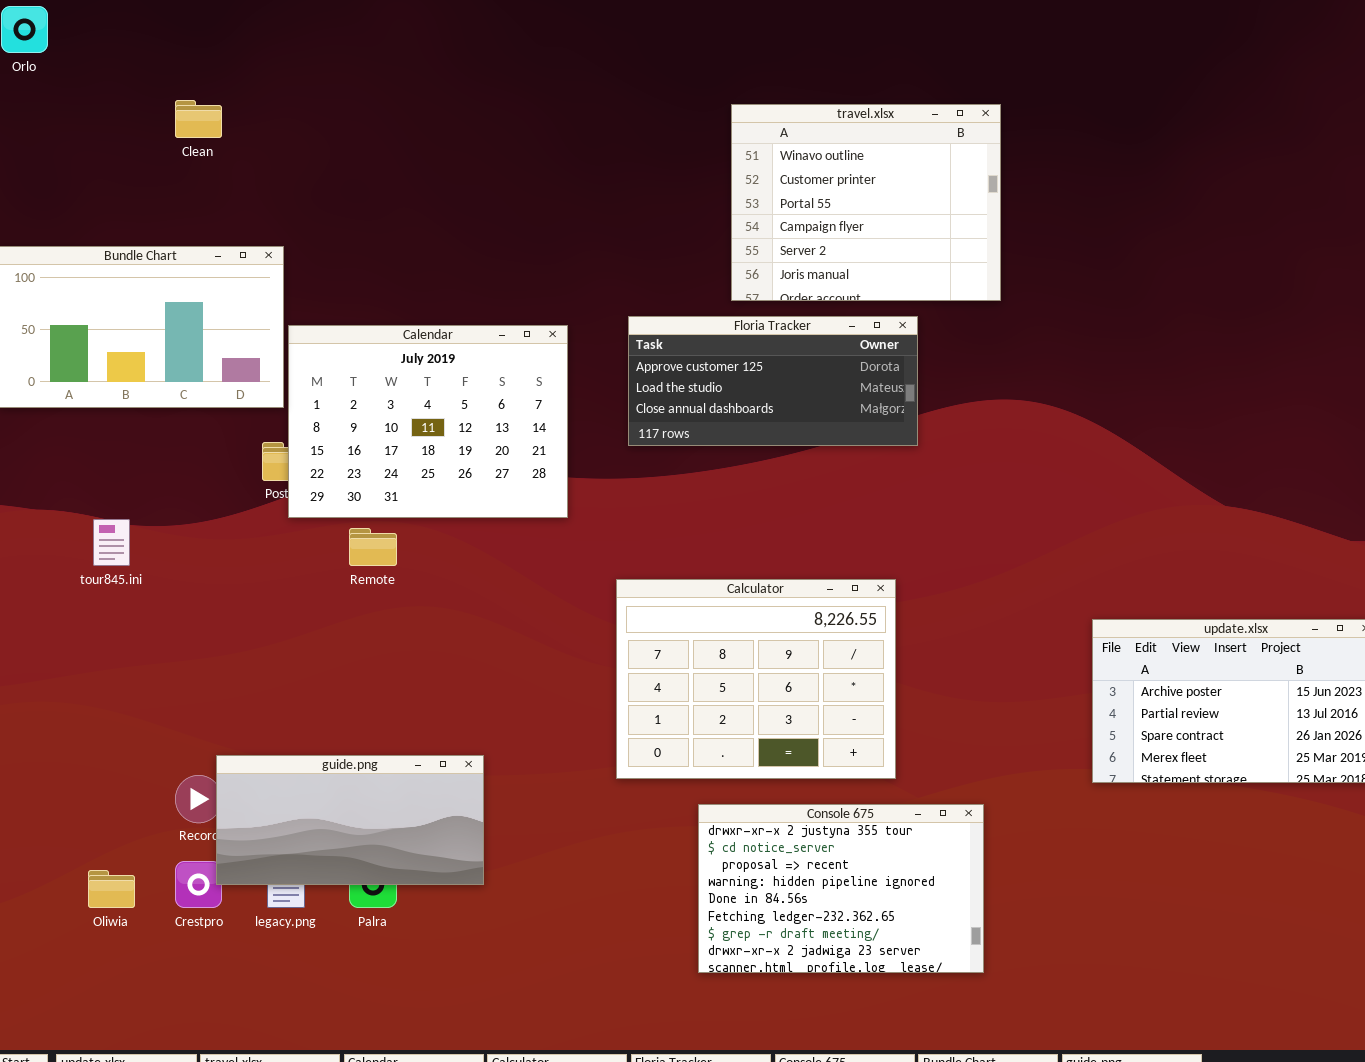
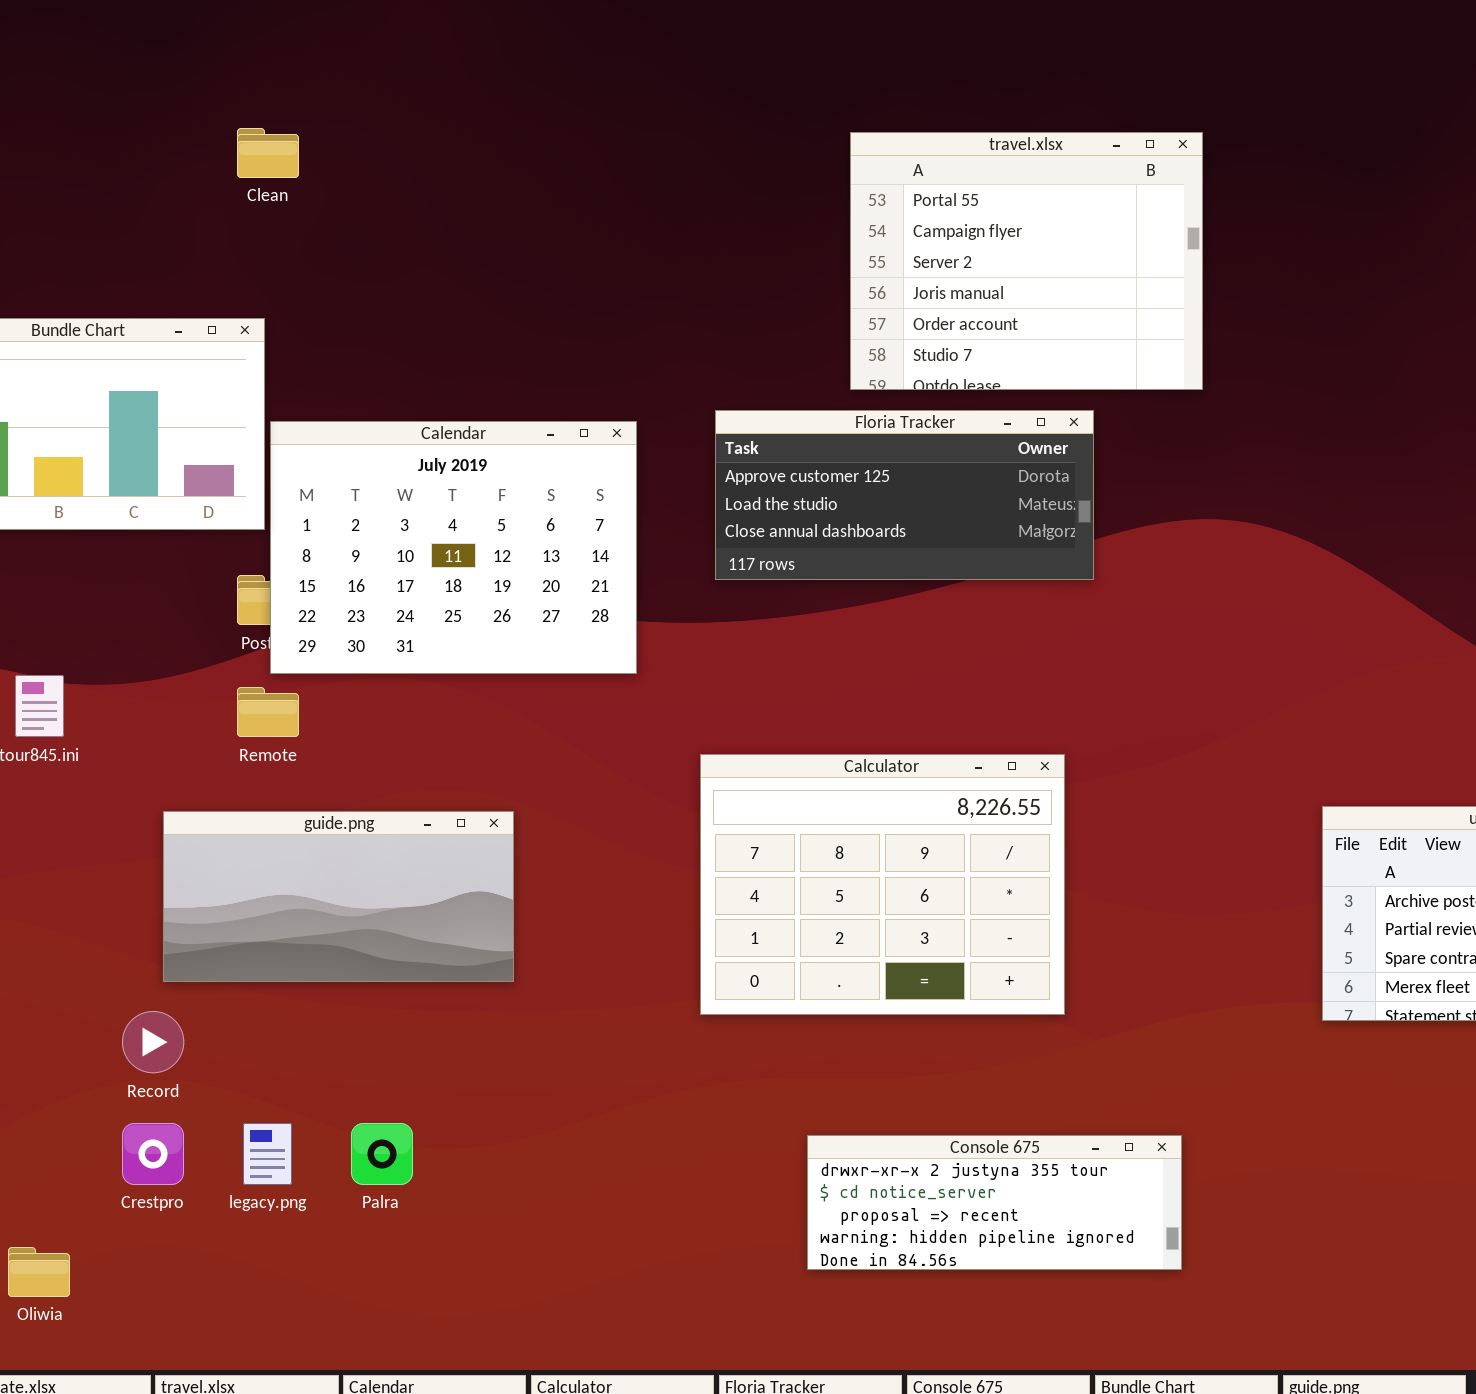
Clean: [175,100,222,138] -> [237,128,299,178], moved
travel.xlsx: [731,104,1001,301] -> [850,132,1203,390], scrolled down 2 rows
Remote: [349,528,397,566] -> [237,687,299,737], moved
guide.png: [216,755,484,885] -> [163,811,514,982], moved
Console 675: [698,804,984,973] -> [807,1135,1182,1270], resized
Oliwia: [88,870,135,908] -> [8,1247,70,1297], moved

